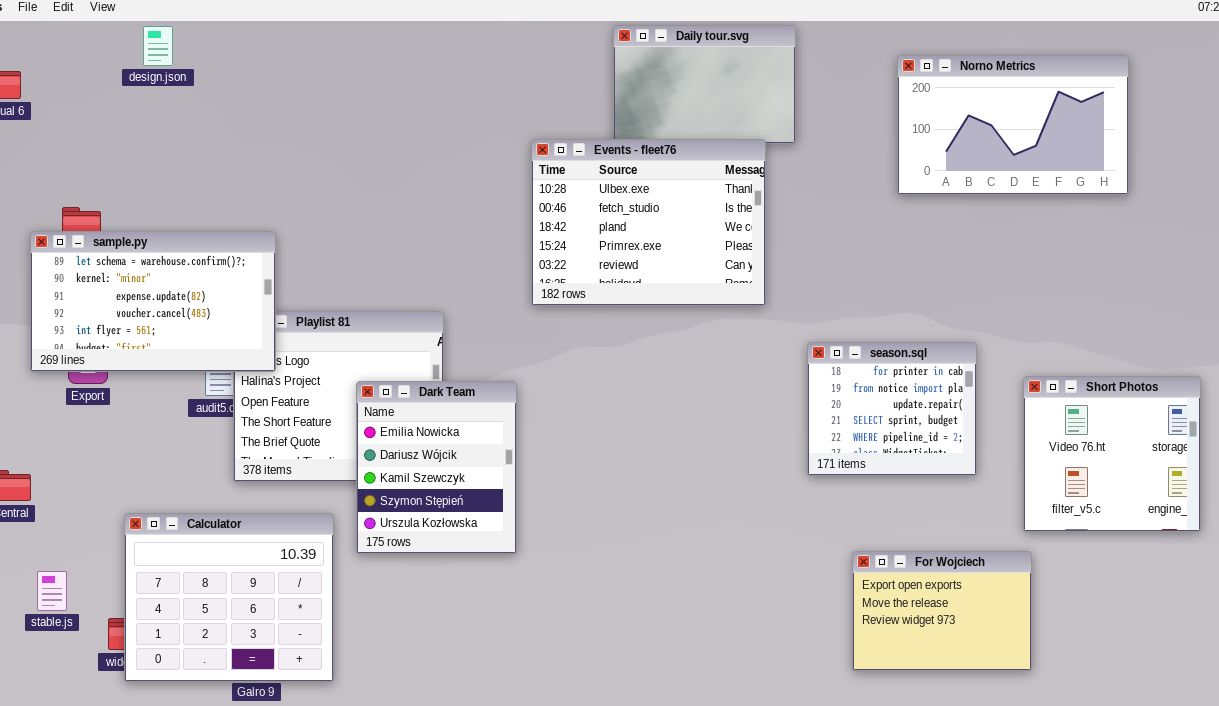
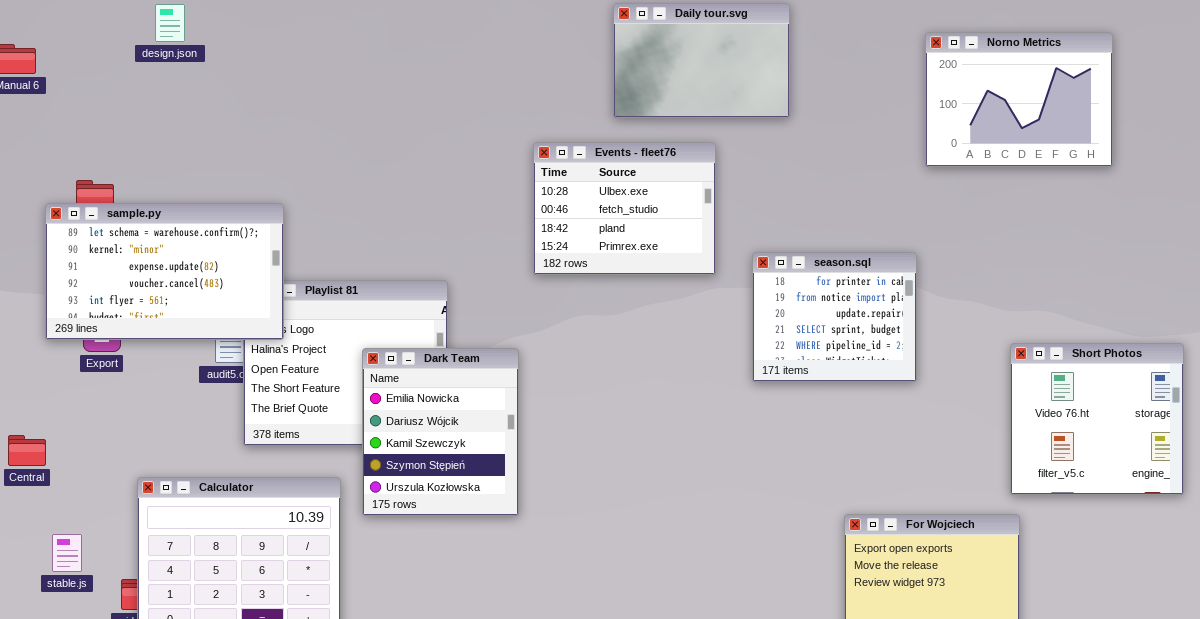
Norno Metrics: [897,55,1129,195] -> [925,32,1113,167], resized
Events - fleet76: [531,139,766,306] -> [533,142,716,275], resized
season.sql: [807,342,977,476] -> [752,252,917,382], moved

